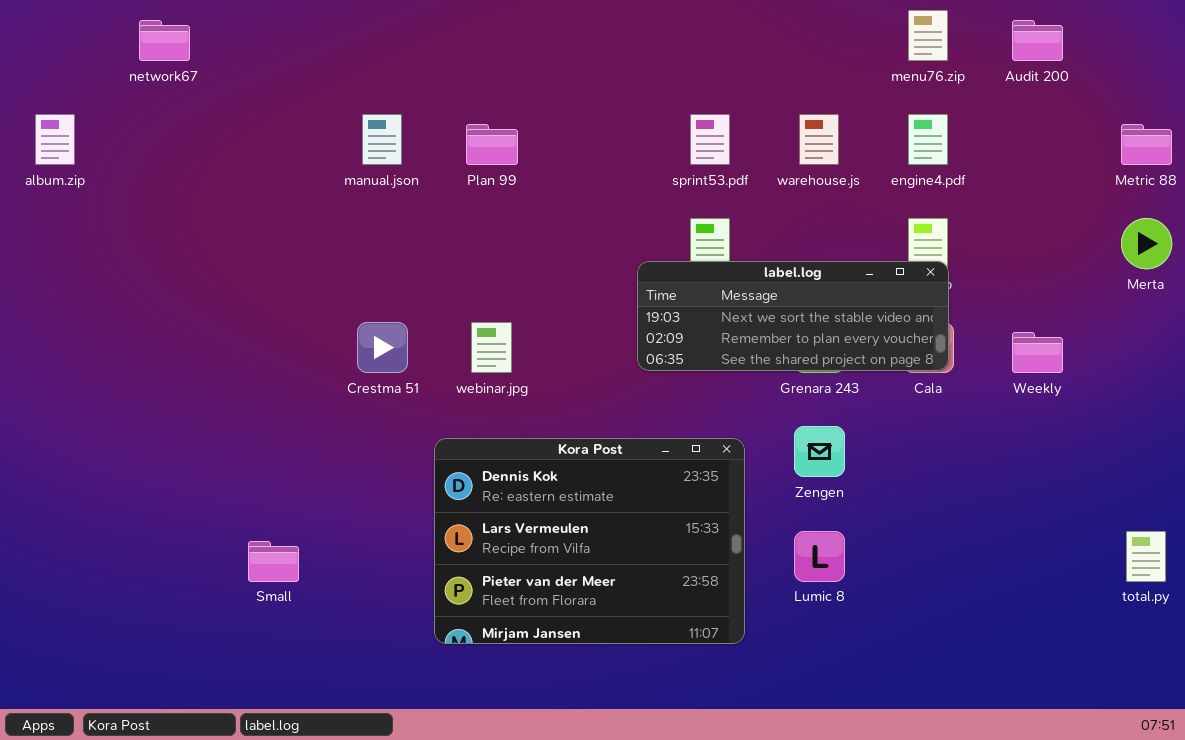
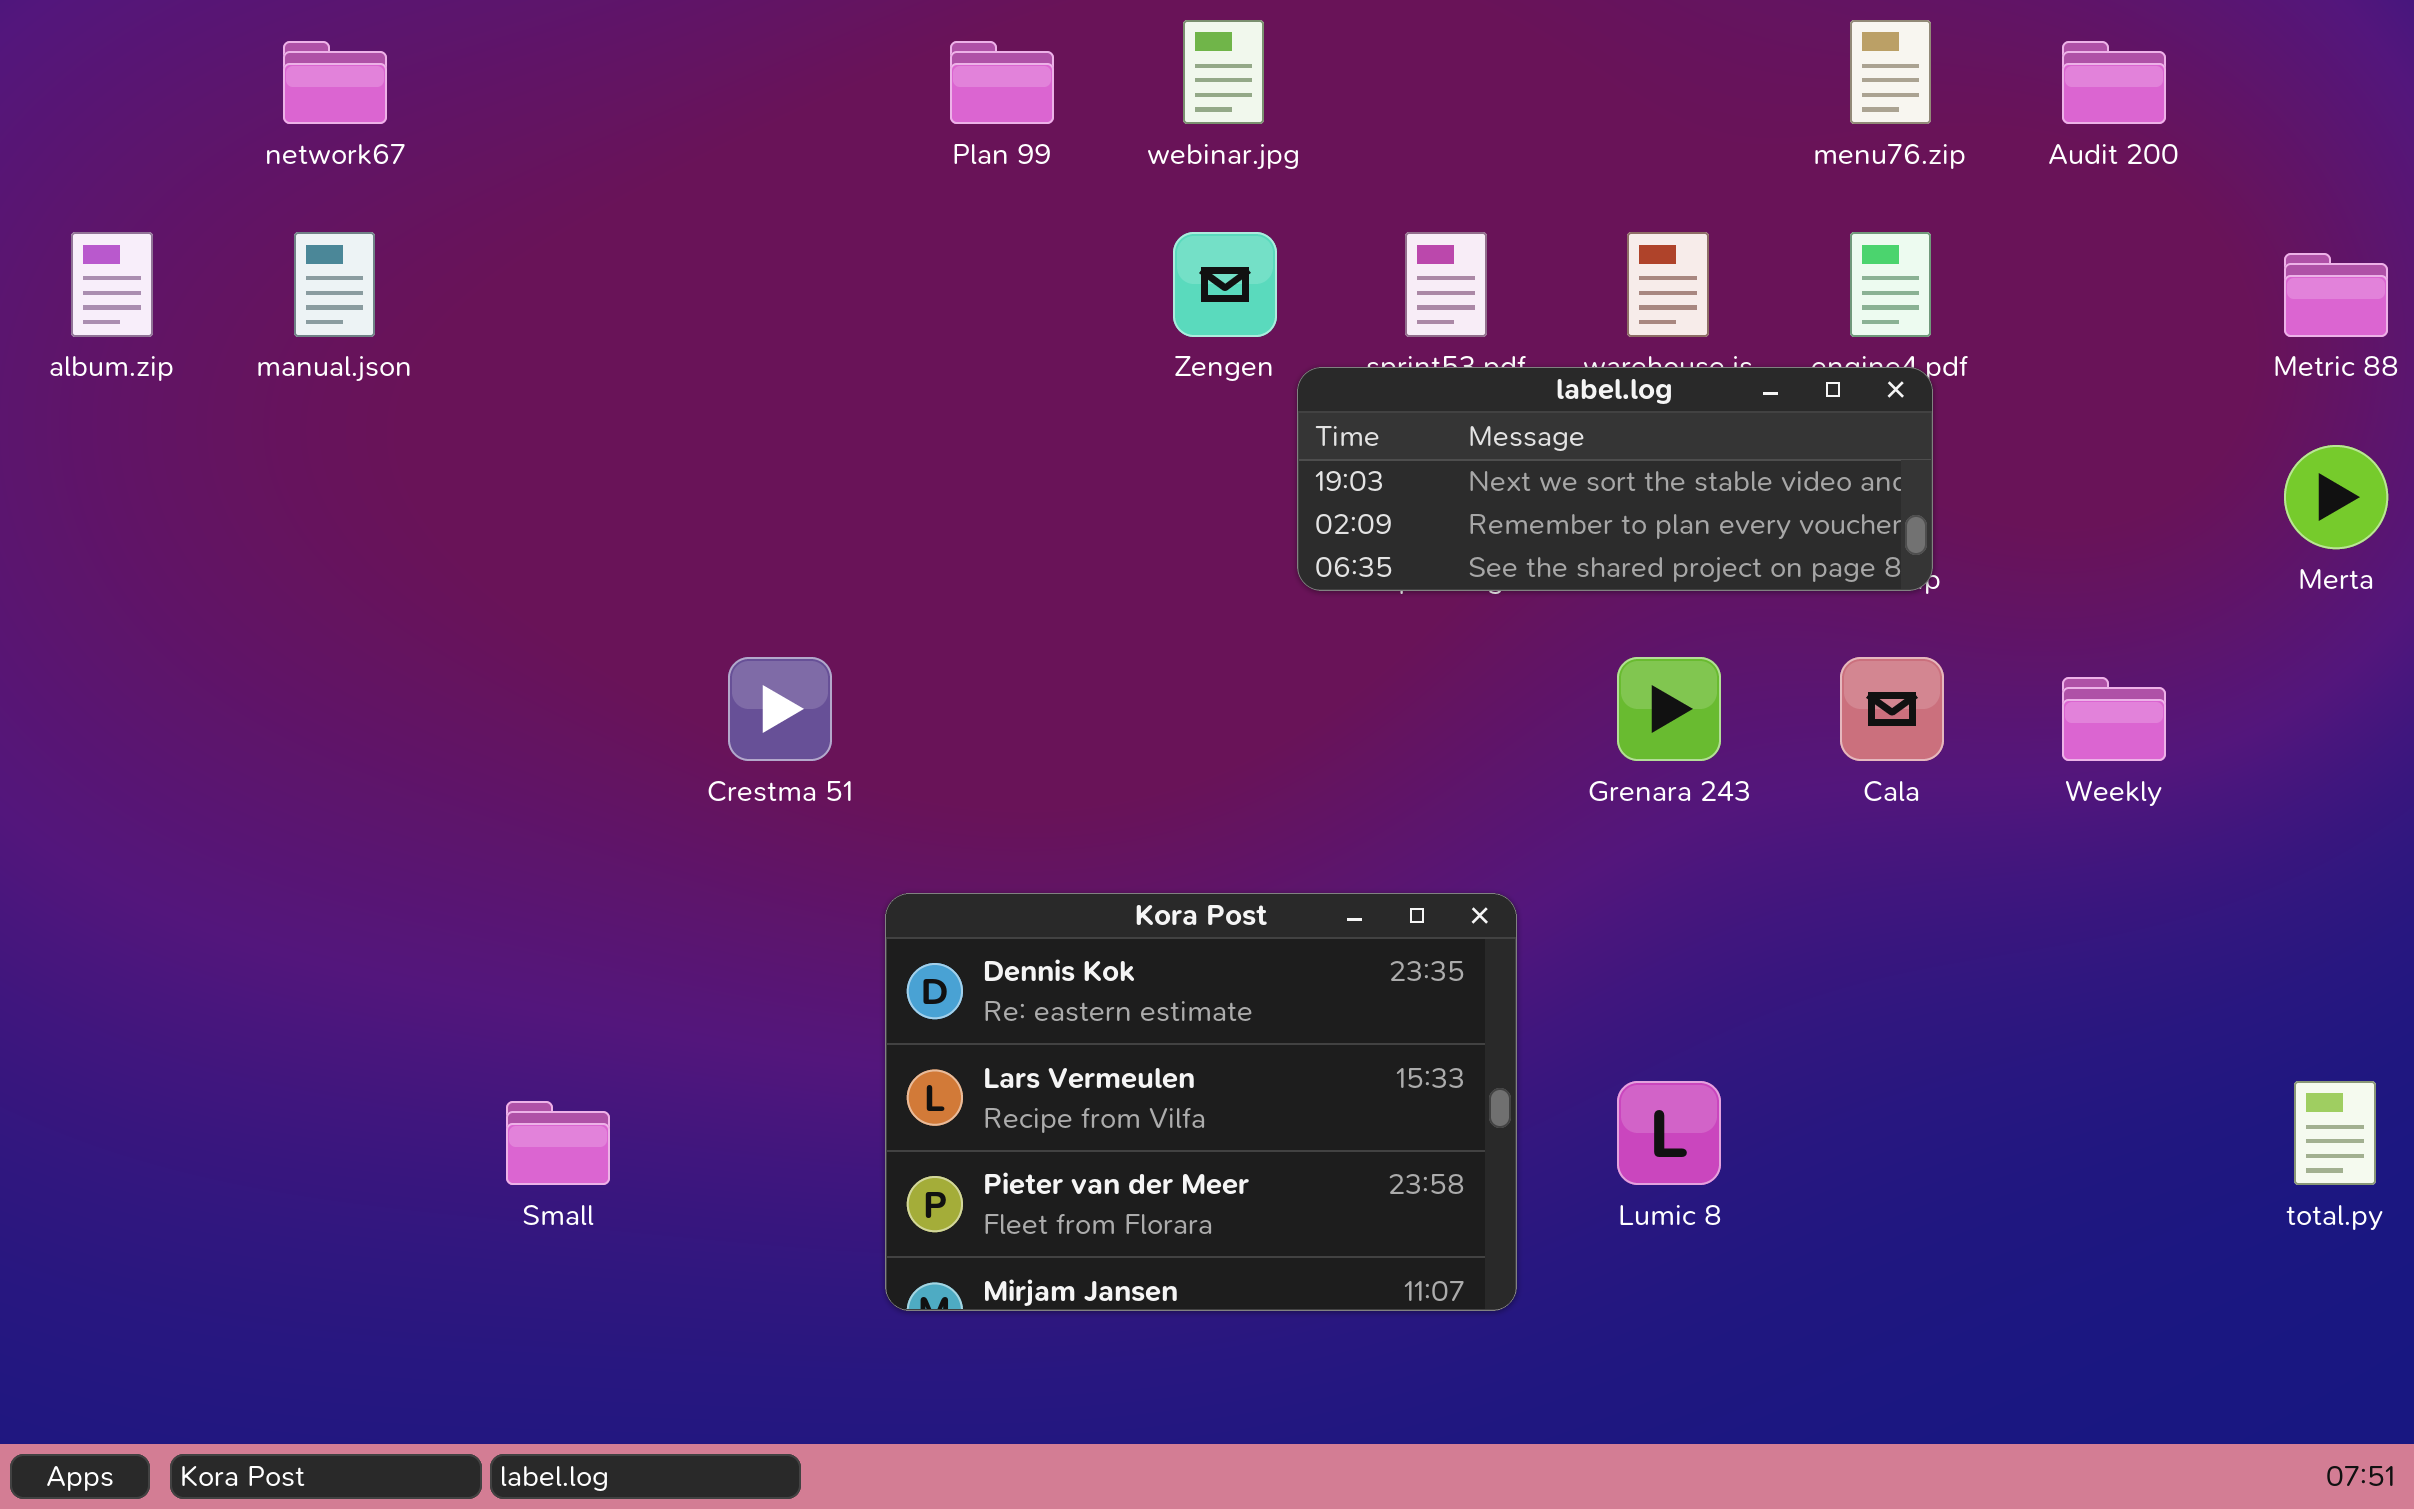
manual.json: [362,114,402,165] -> [294,232,375,337], moved
Plan 99: [466,124,518,165] -> [950,41,1054,124], moved
label.log: [637,261,949,371] -> [1297,367,1933,591], moved
webinar.jpg: [471,322,512,373] -> [1183,20,1264,124], moved
Zengen: [794,426,845,477] -> [1173,232,1277,337], moved

